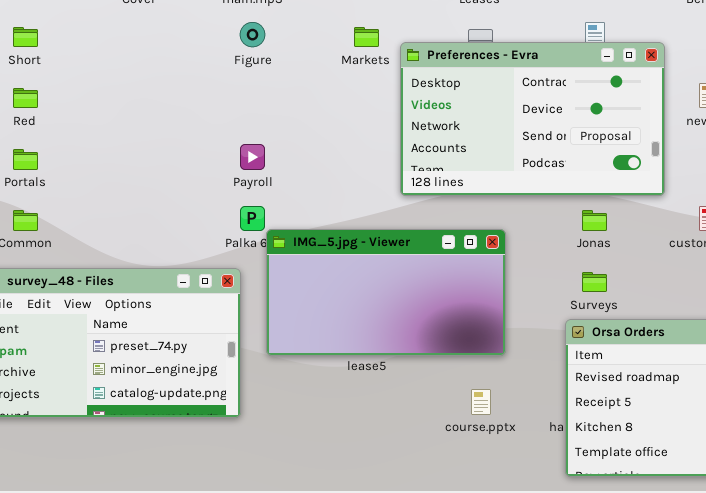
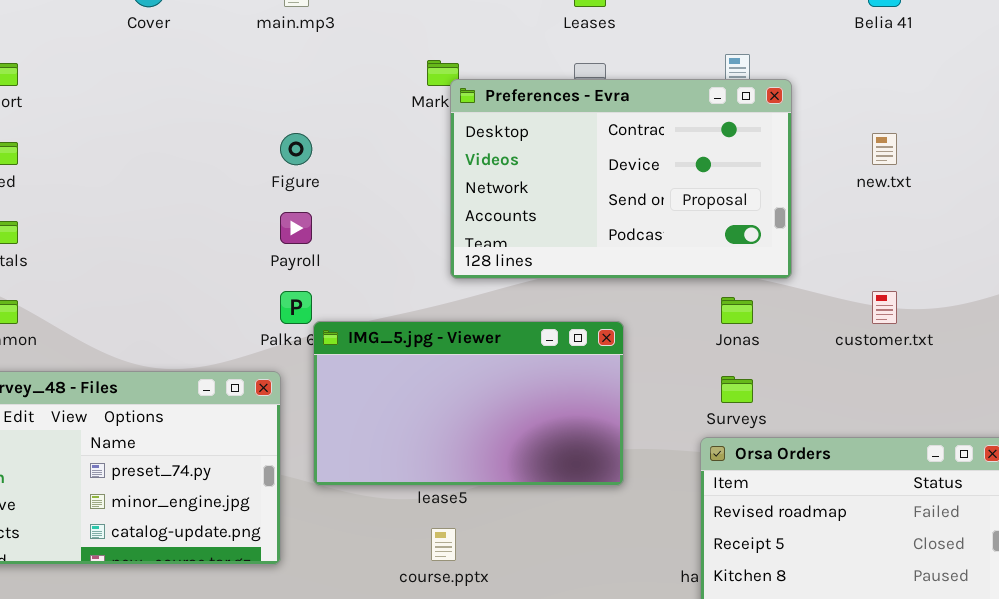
Figure: [240,22,265,47] -> [280,133,312,165], moved
Preferences - Evra: [400,42,665,196] -> [450,79,792,279], moved
course.pptx: [471,389,491,415] -> [431,528,456,561], moved

